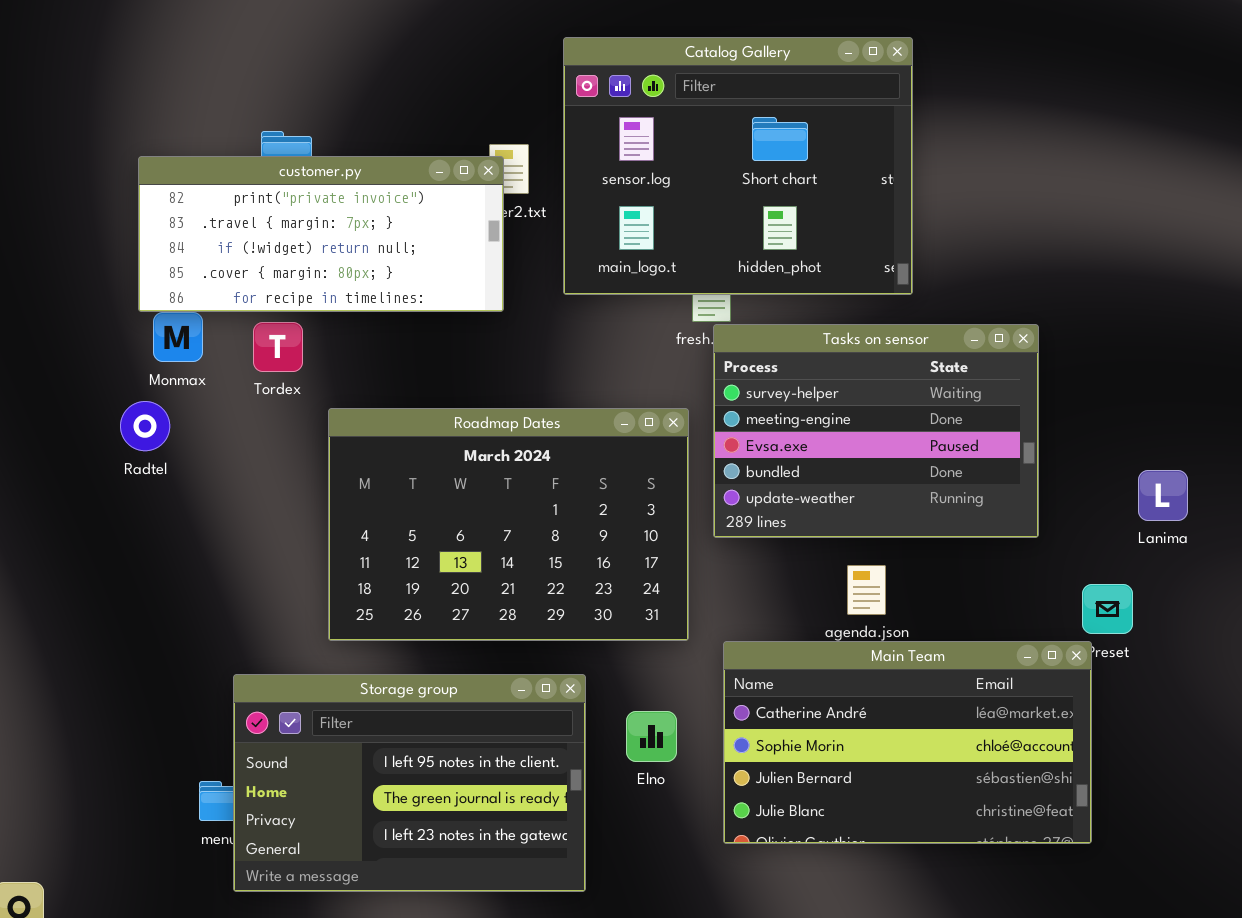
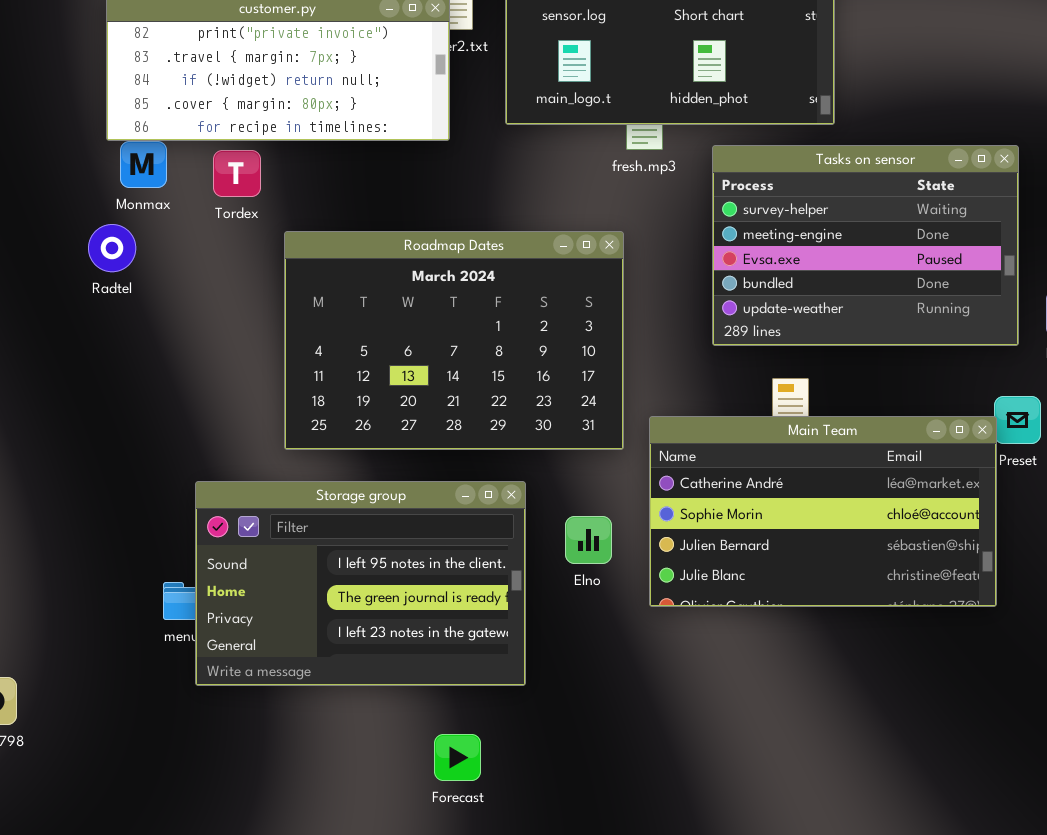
Tasks on sensor: [713,324,1039,538] -> [712,145,1019,346], moved
Main Team: [723,641,1092,844] -> [649,416,997,607], moved

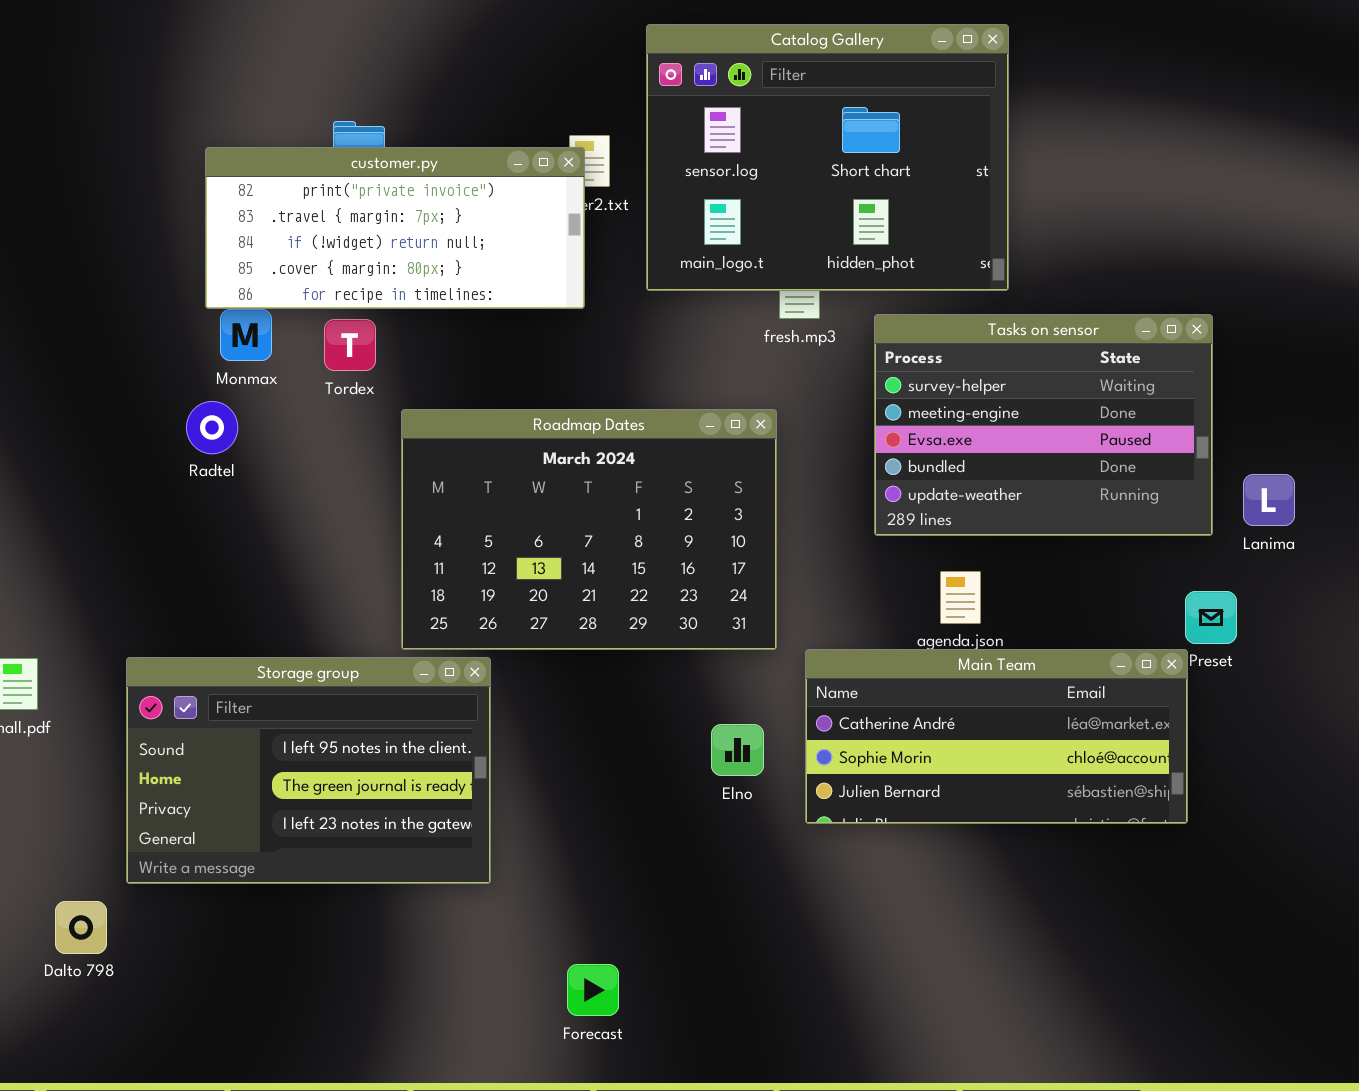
Main Team: [649,416,997,607] -> [805,649,1188,824], resized
Storage group: [195,481,526,686] -> [126,657,491,884], moved

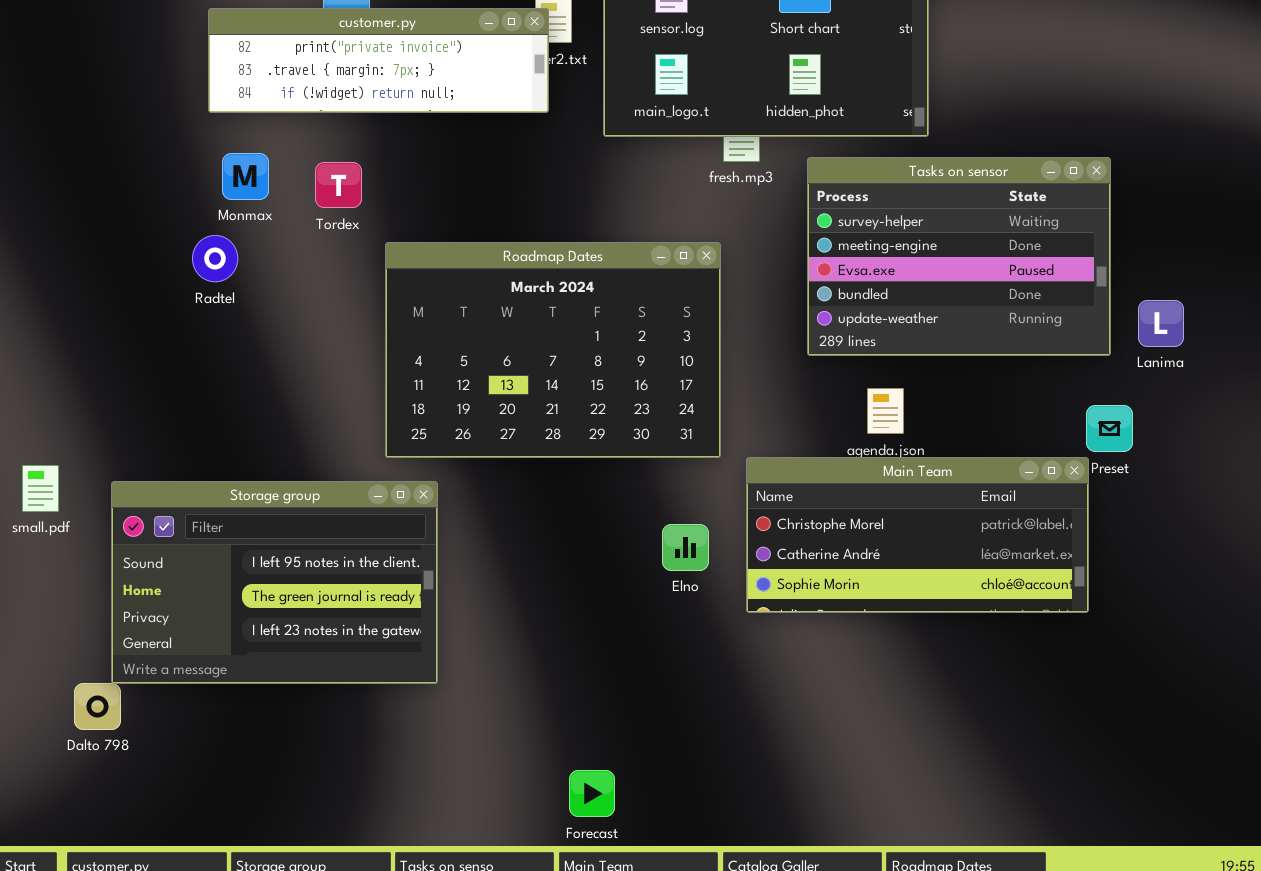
customer.py: [205,147,585,309] -> [208,8,549,113], resized
Main Team: [805,649,1188,824] -> [746,457,1089,613], scrolled up 1 row
Storage group: [126,657,491,884] -> [111,481,438,684], moved
Forecast: [567,964,619,1016] -> [569,770,615,817], moved

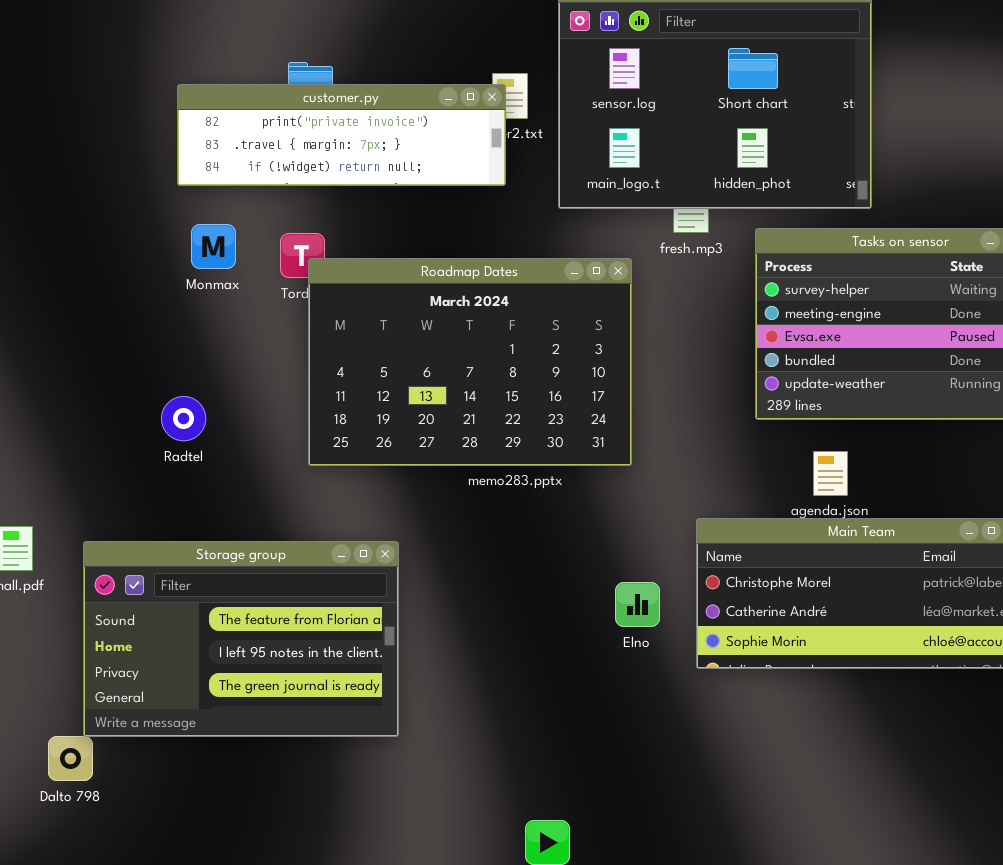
Radtel: [192,235,238,282] -> [161,396,206,441], moved
Roadmap Dates: [385,242,721,458] -> [308,258,632,466], moved
Storage group: [111,481,438,684] -> [83,541,399,737], scrolled up 1 row

